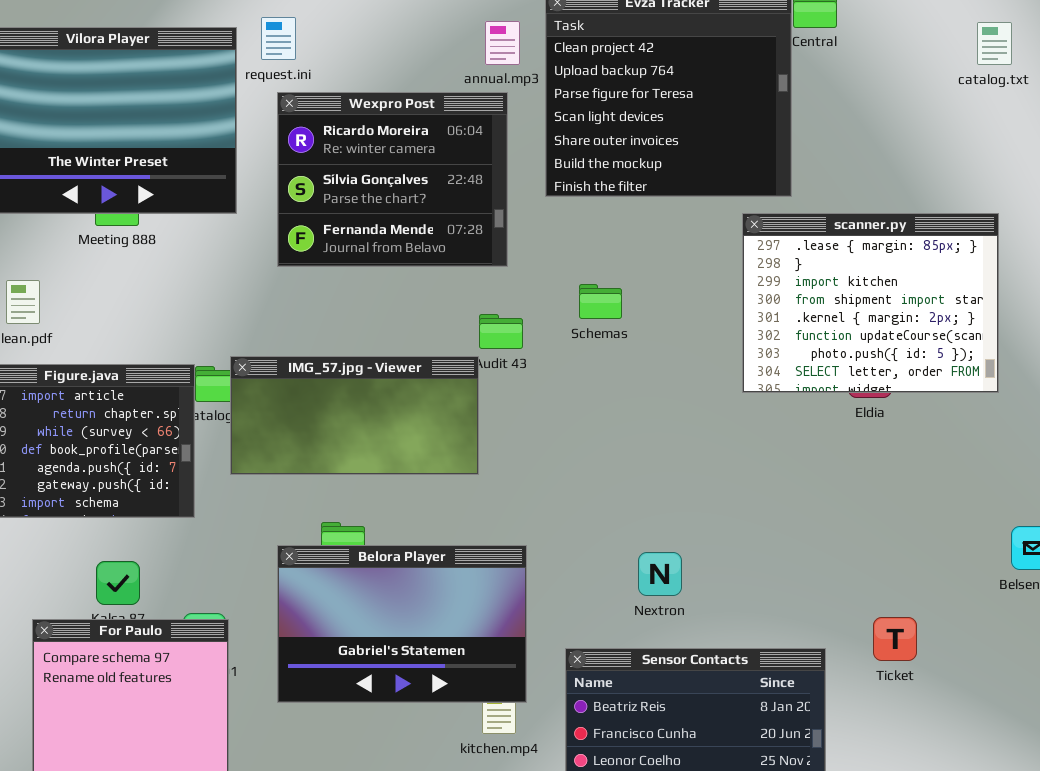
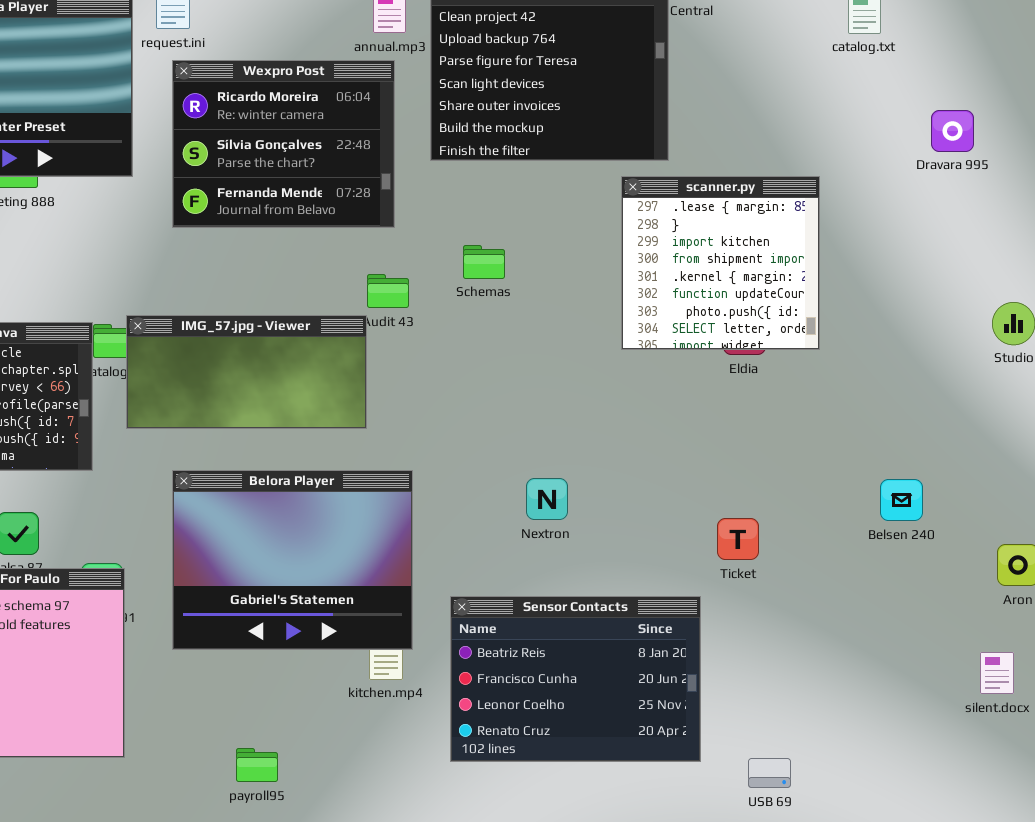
scanner.py: [742,213,999,393] -> [621,176,820,350], resized
Belora Player: [277,545,527,703] -> [172,470,413,650], resized
Nextron: [638,552,682,596] -> [526,478,568,520], moved
Ticket: [873,617,917,661] -> [717,518,759,560], moved

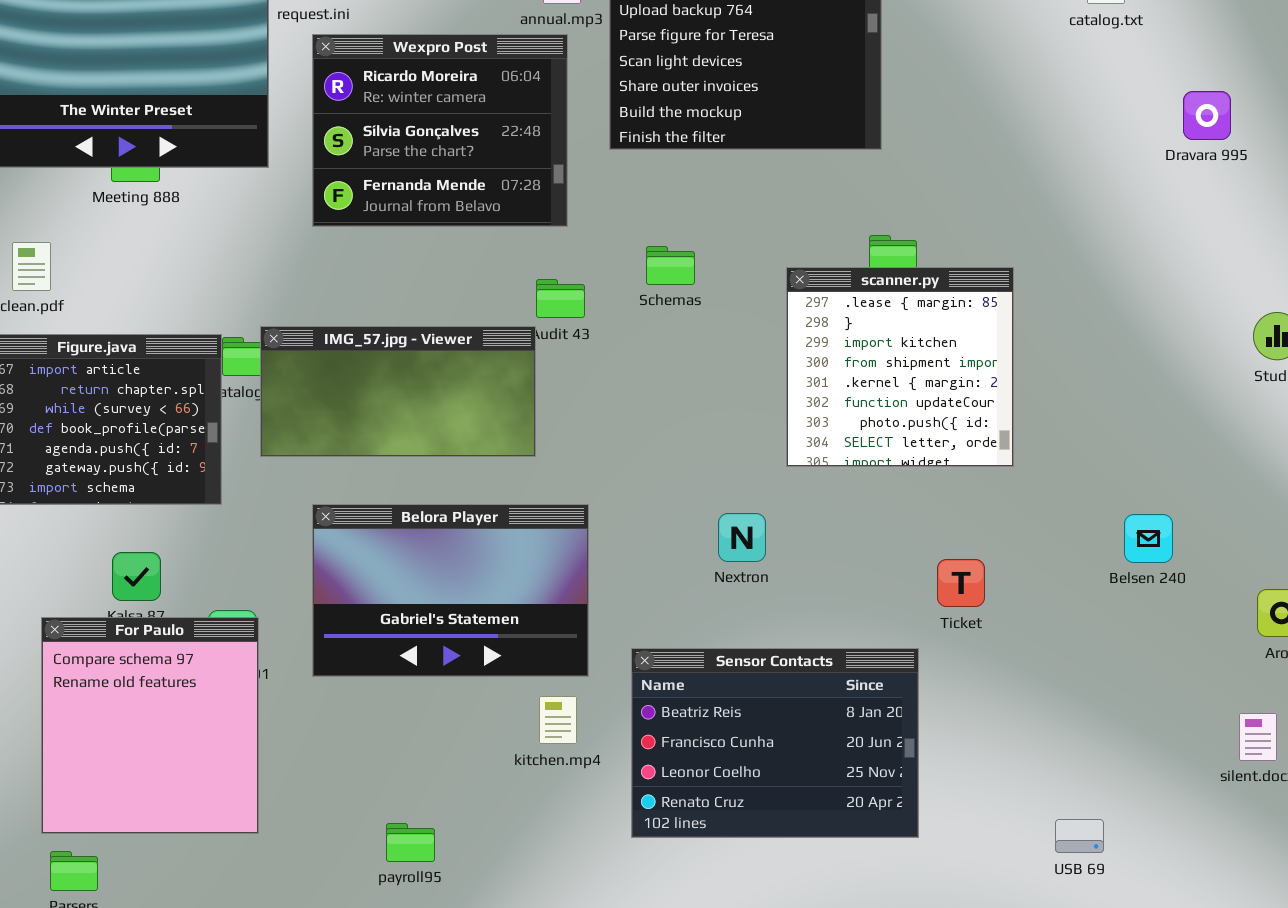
scanner.py: [621,176,820,350] -> [786,267,1014,467], moved
Belora Player: [172,470,413,650] -> [312,504,589,677], resized
USB 69: [748,758,791,788] -> [1055,819,1104,853], moved

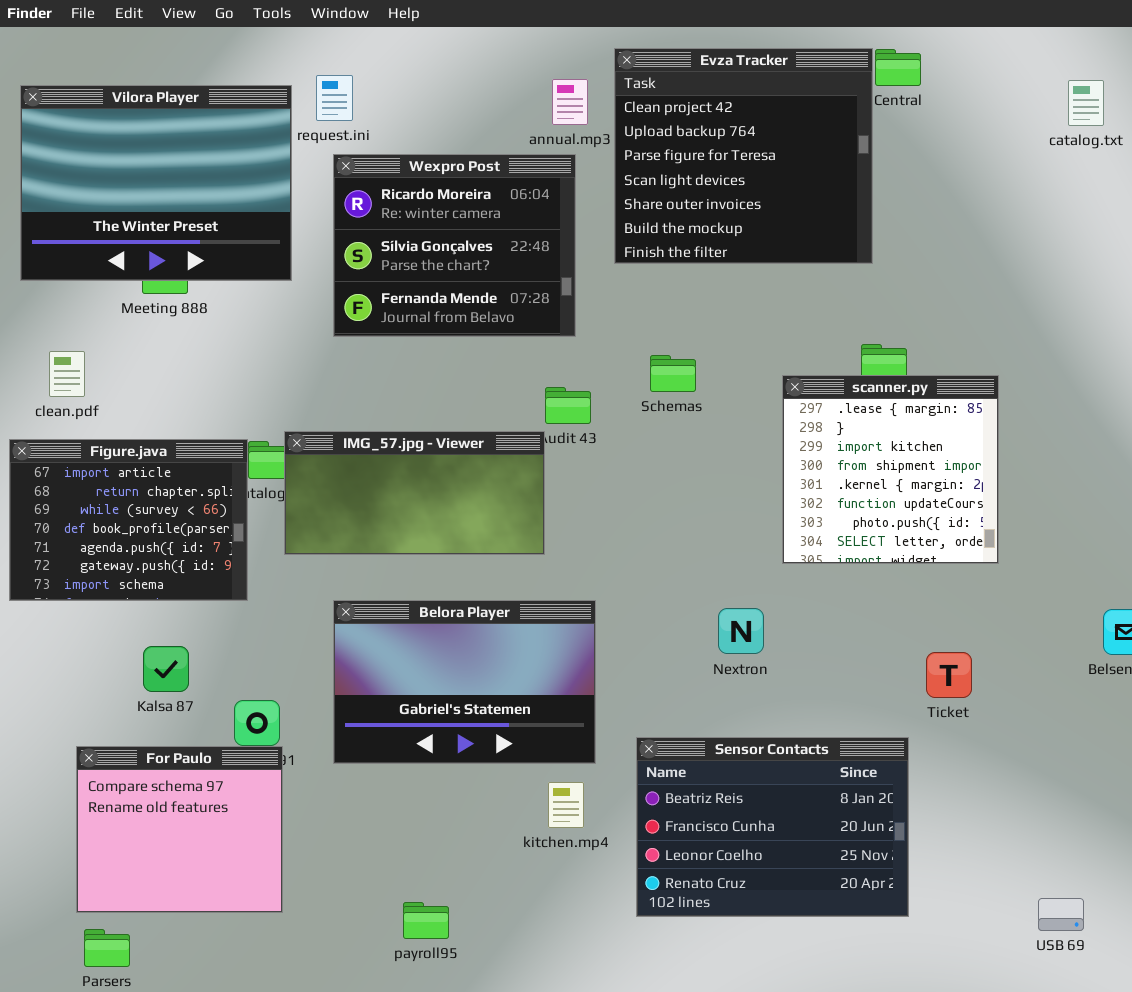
For Paulo: [41,617,259,834] -> [76,746,283,913], resized

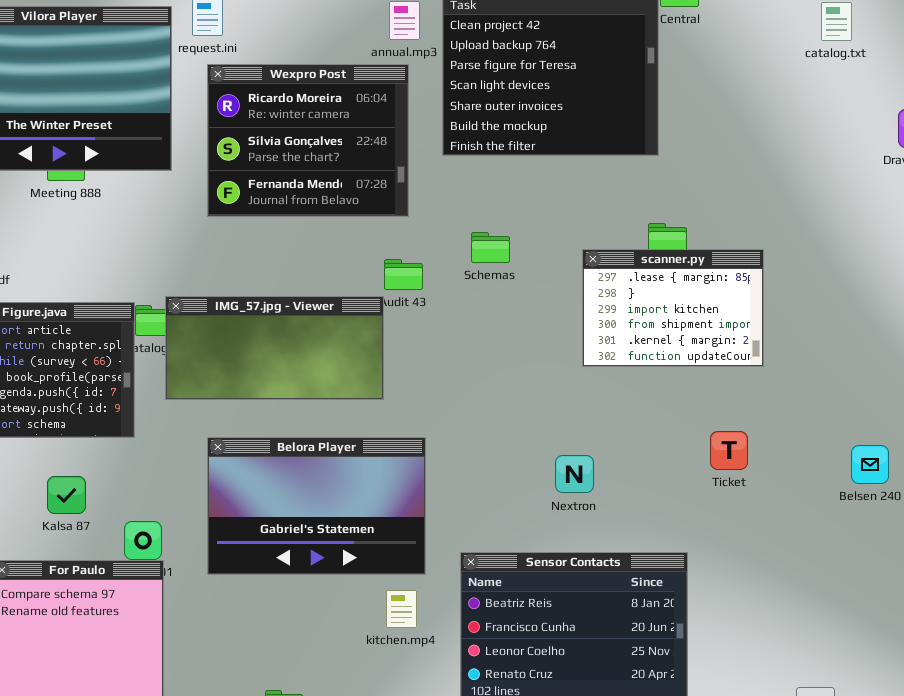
scanner.py: [782,375,999,564] -> [582,249,764,367], resized
Nextron: [718,608,764,654] -> [555,455,594,493], moved
Ticket: [926,652,972,698] -> [710,431,748,470], moved

